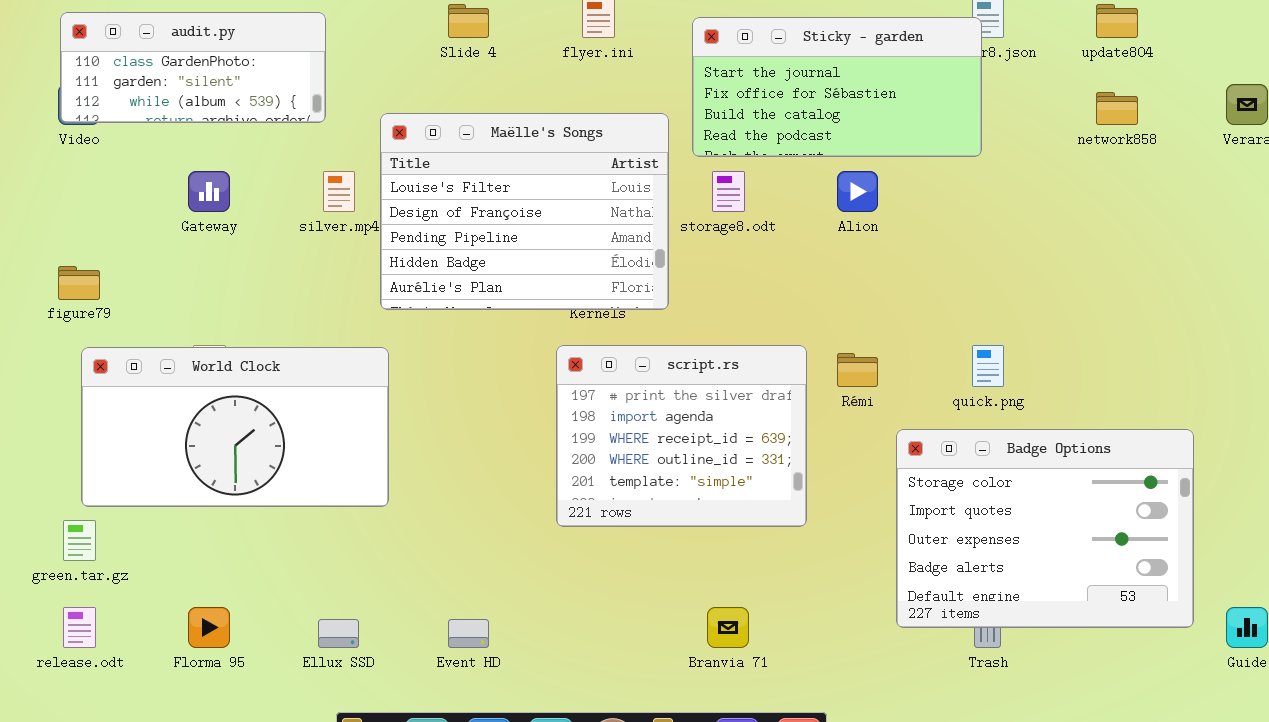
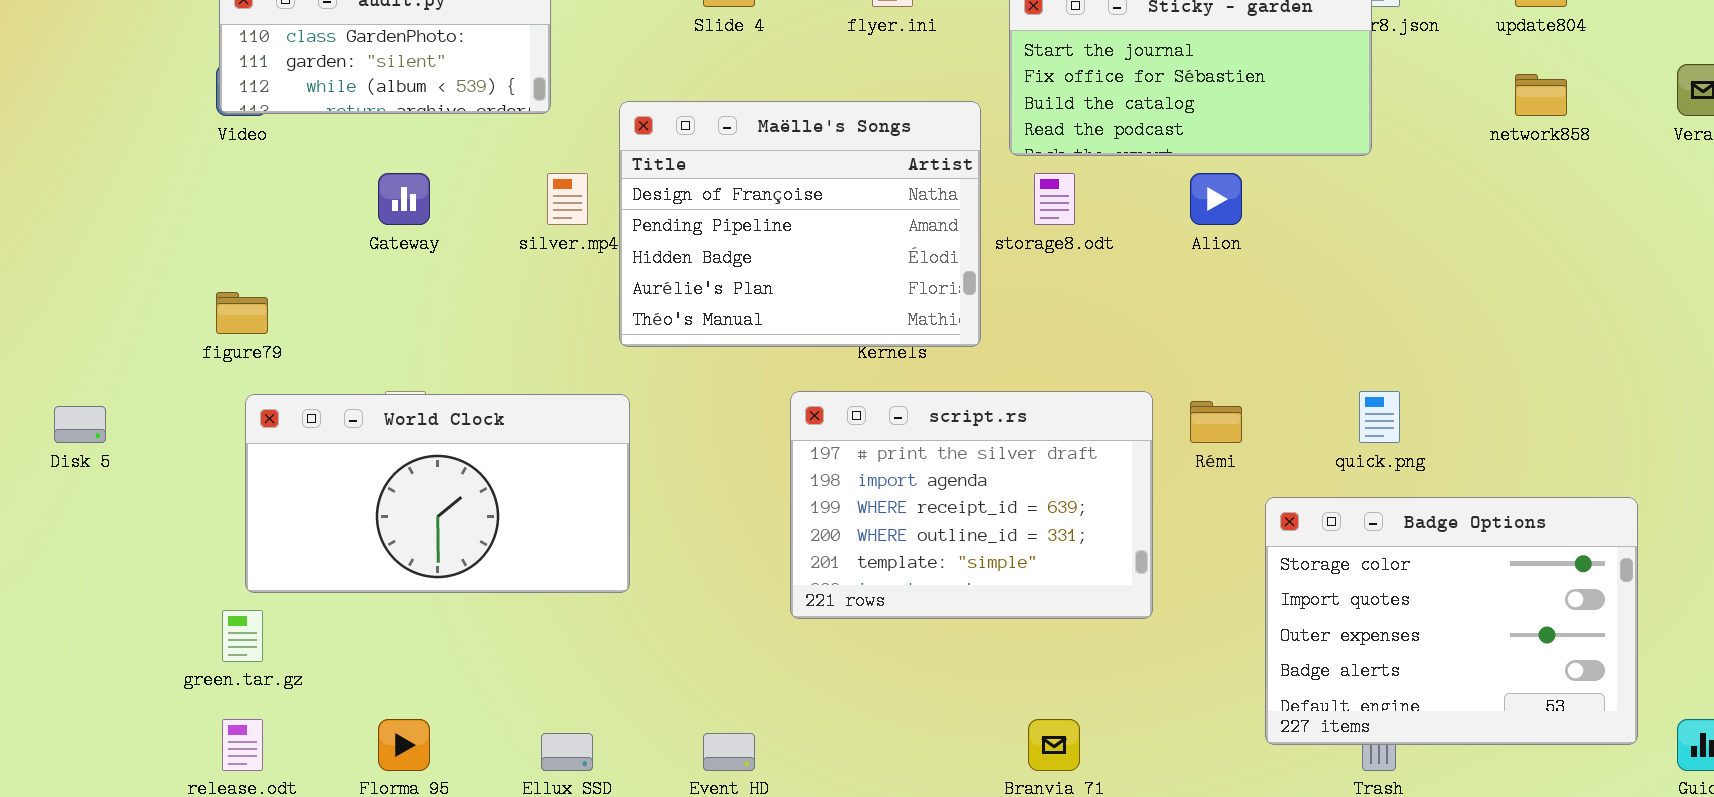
Maëlle's Songs: [380,113,669,310] -> [619,101,981,347], scrolled down 1 row
script.rs: [556,345,807,527] -> [790,391,1153,619], resized

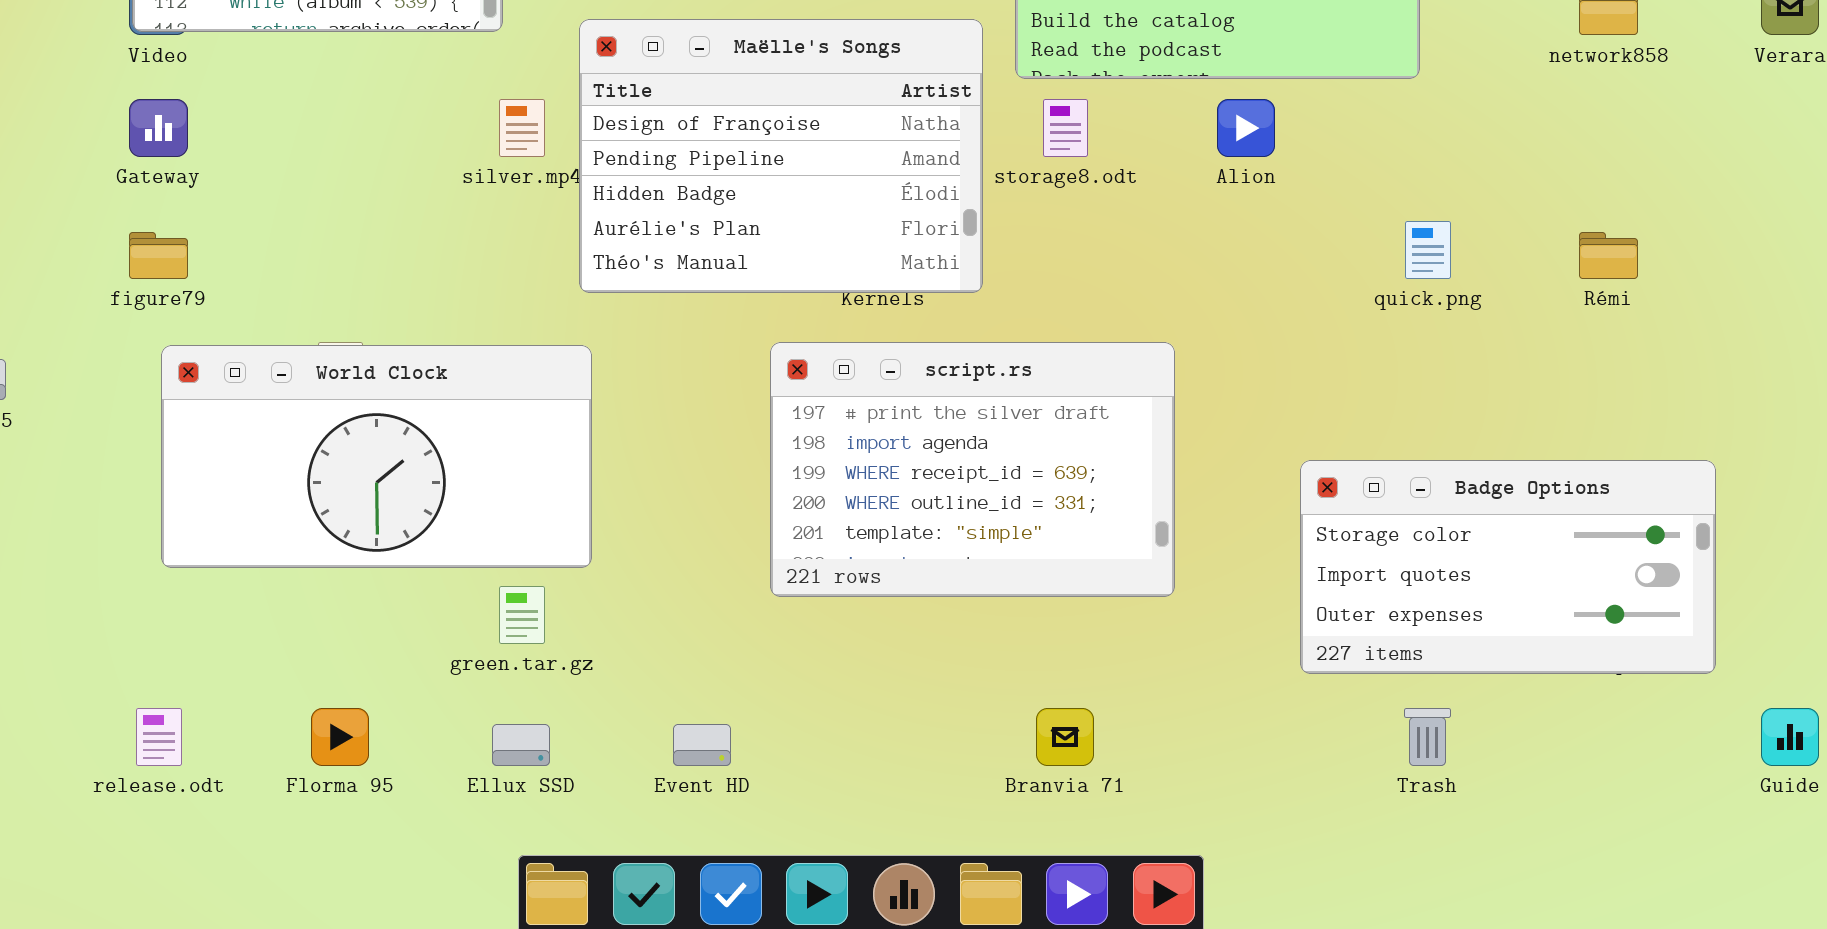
Gateway: [378,173,430,225] -> [129,99,188,157], moved
quick.png: [1359,391,1400,443] -> [1405,221,1451,279], moved
Rémi: [1190,401,1242,443] -> [1579,232,1638,279], moved
Badge Options: [1265,497,1638,745] -> [1300,460,1716,674], resized
green.tar.gz: [222,610,263,662] -> [499,586,545,644], moved

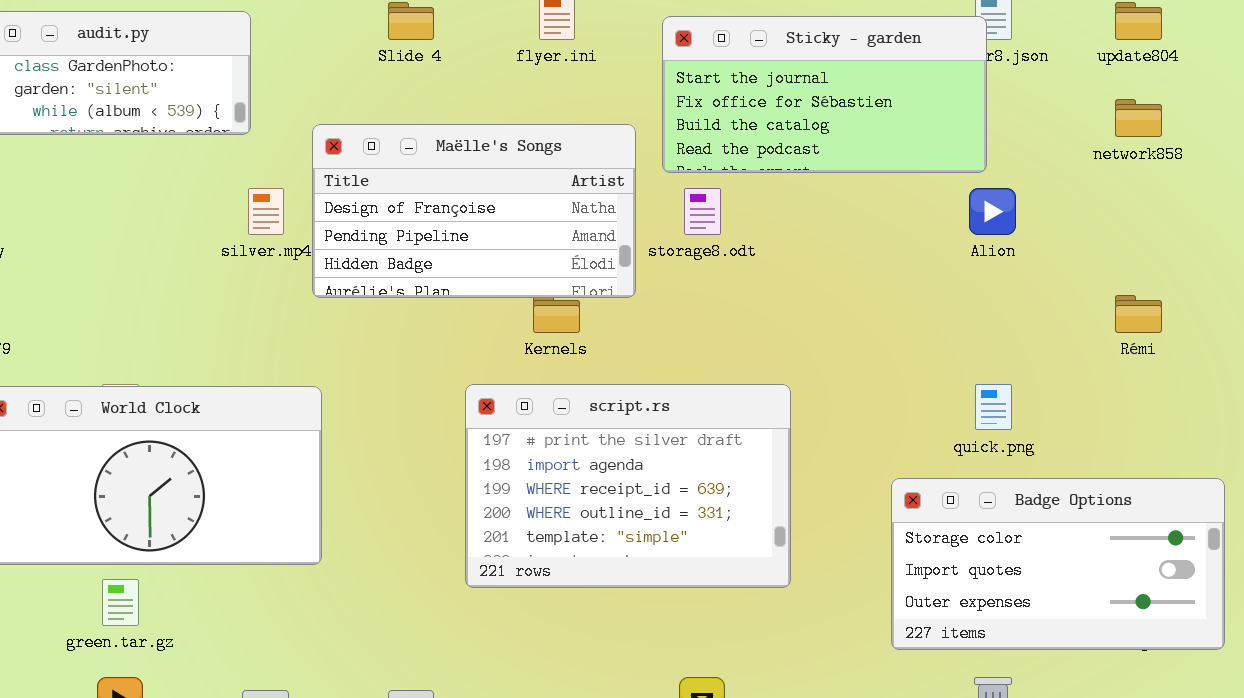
Maëlle's Songs: [579,19,983,293] -> [312,124,636,298], resized
Alion: [1217,99,1275,157] -> [969,188,1016,235], moved
quick.png: [1405,221,1451,279] -> [975,384,1012,430], moved
green.tar.gz: [499,586,545,644] -> [102,579,139,626], moved

